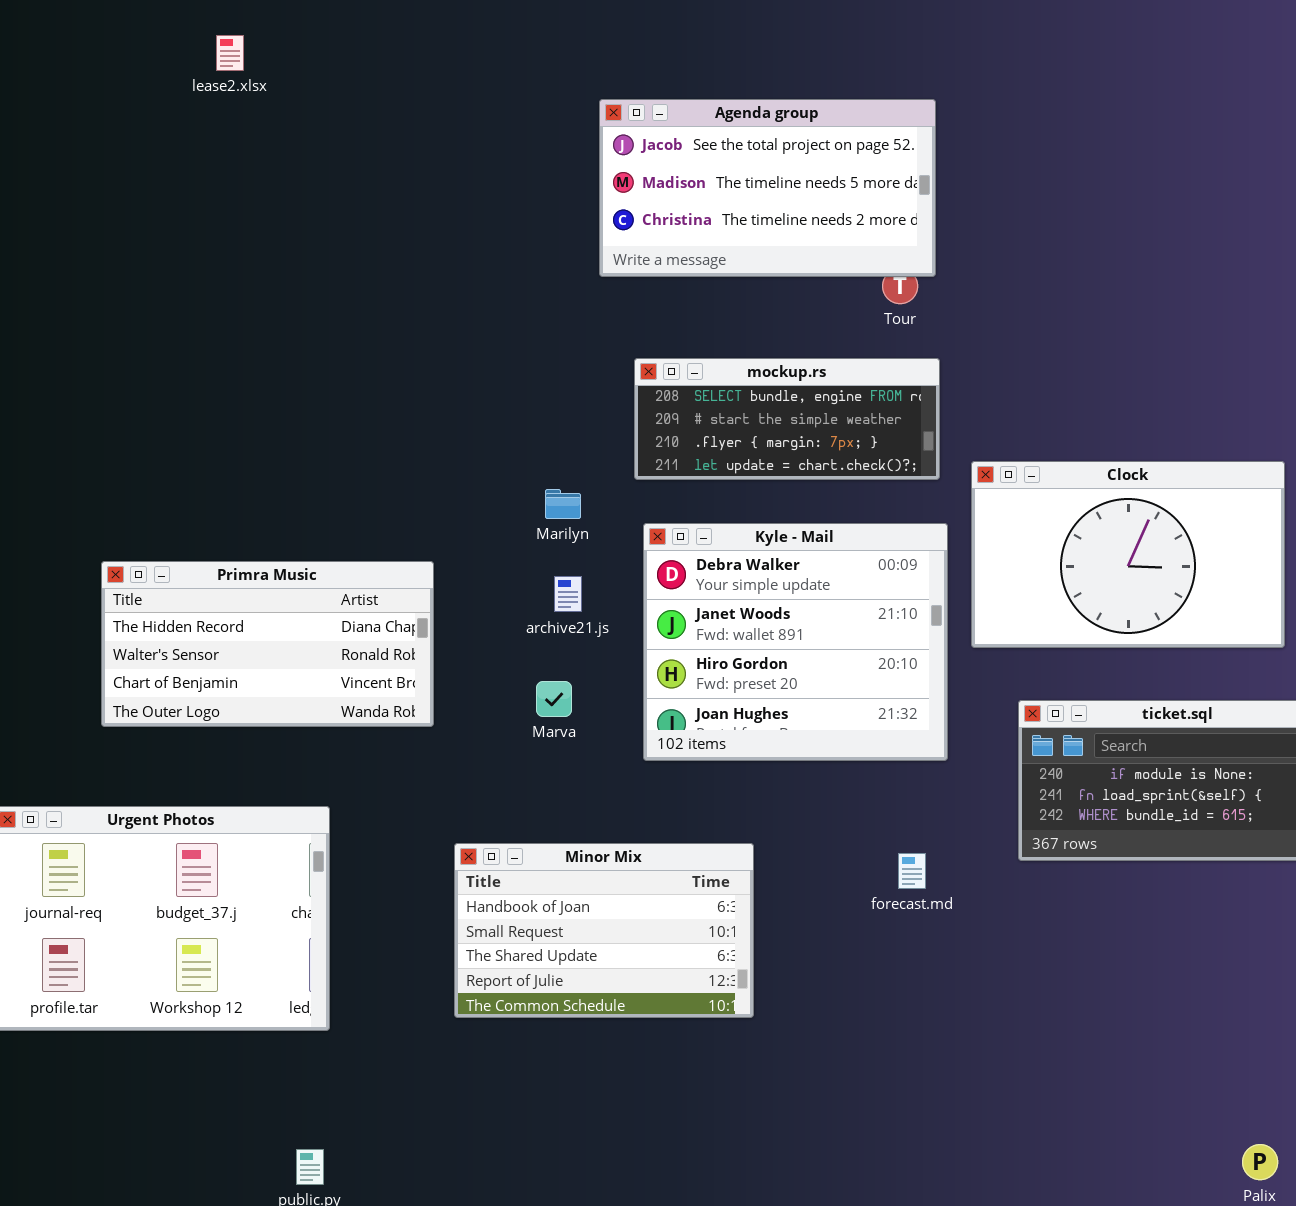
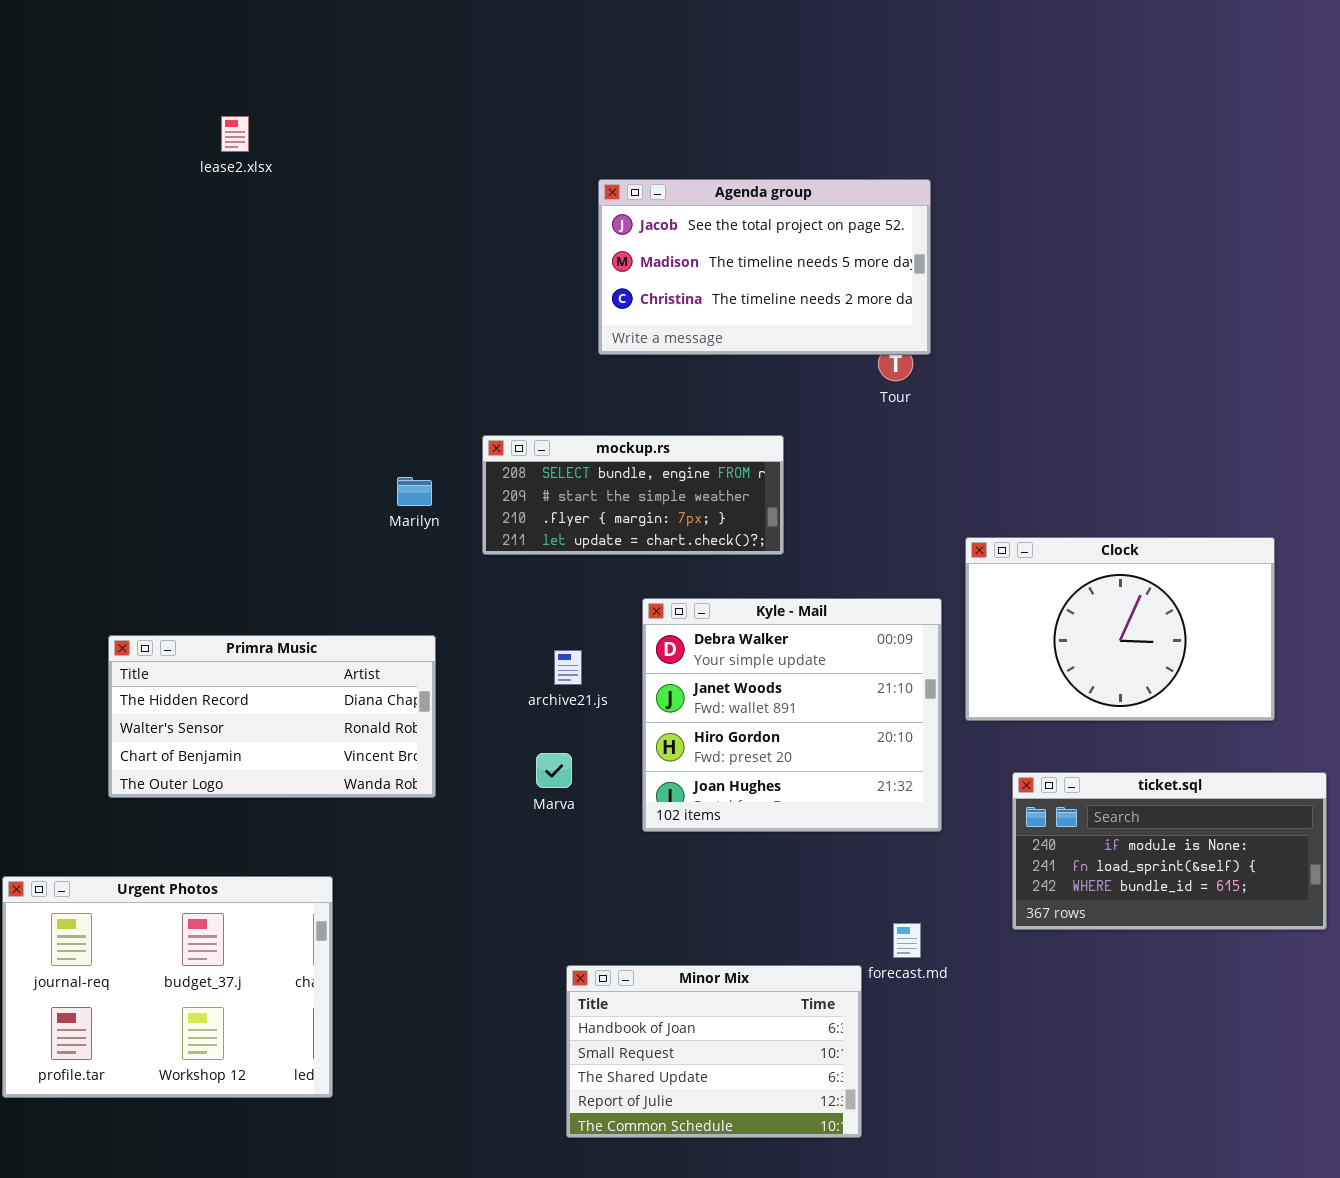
mockup.rs: [634,358,940,480] -> [482,435,784,555], moved
Marilyn: [545,489,581,519] -> [397,477,432,506], moved
Minor Mix: [454,843,754,1018] -> [566,965,862,1138], moved

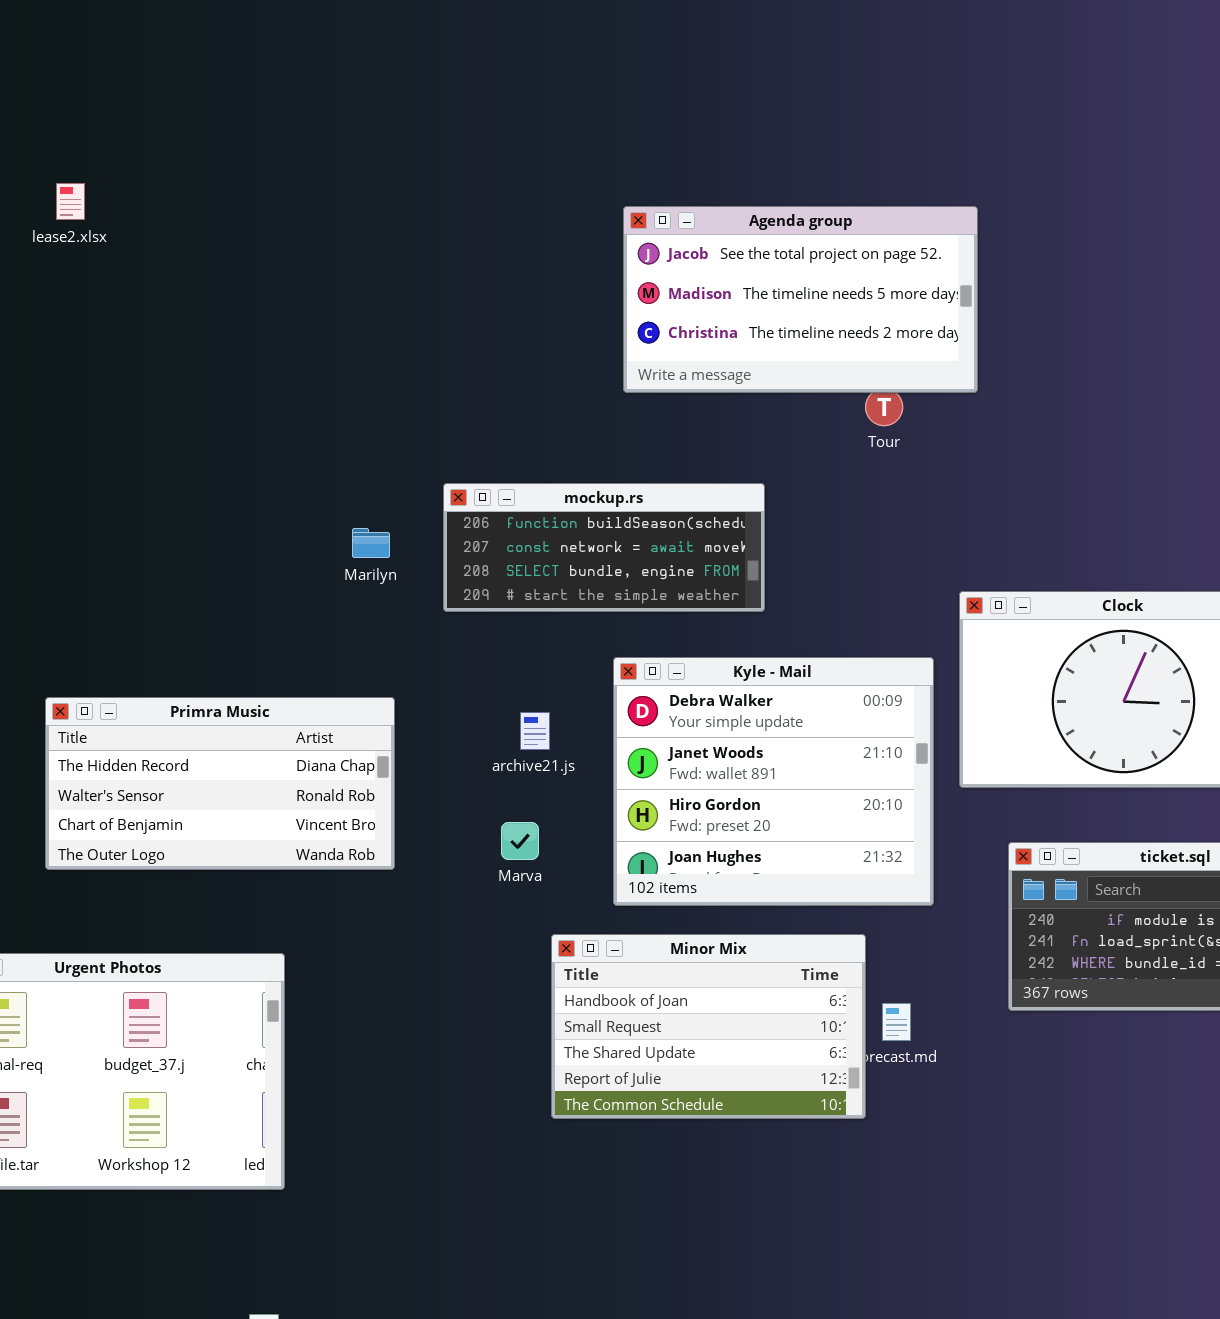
lease2.xlsx: [221,116,249,152] -> [56,183,85,220], moved
Agenda group: [598,179,931,355] -> [623,206,978,393], moved
mockup.rs: [482,435,784,555] -> [443,483,765,612], scrolled up 2 rows
Minor Mix: [566,965,862,1138] -> [551,934,866,1119], moved

